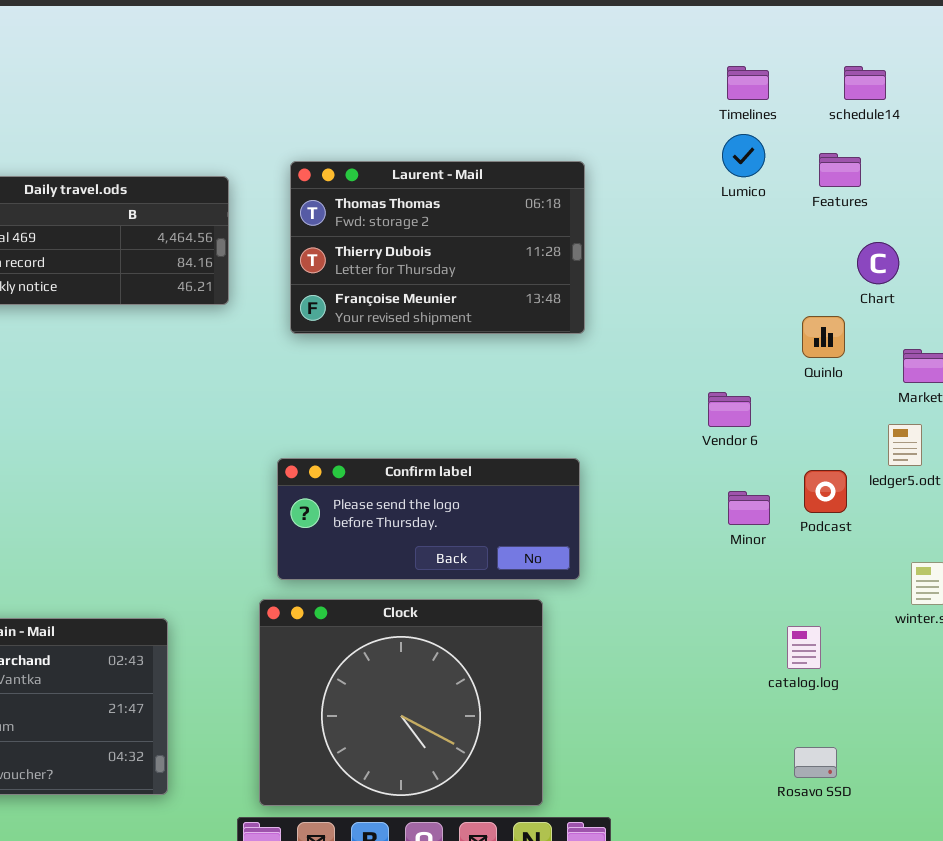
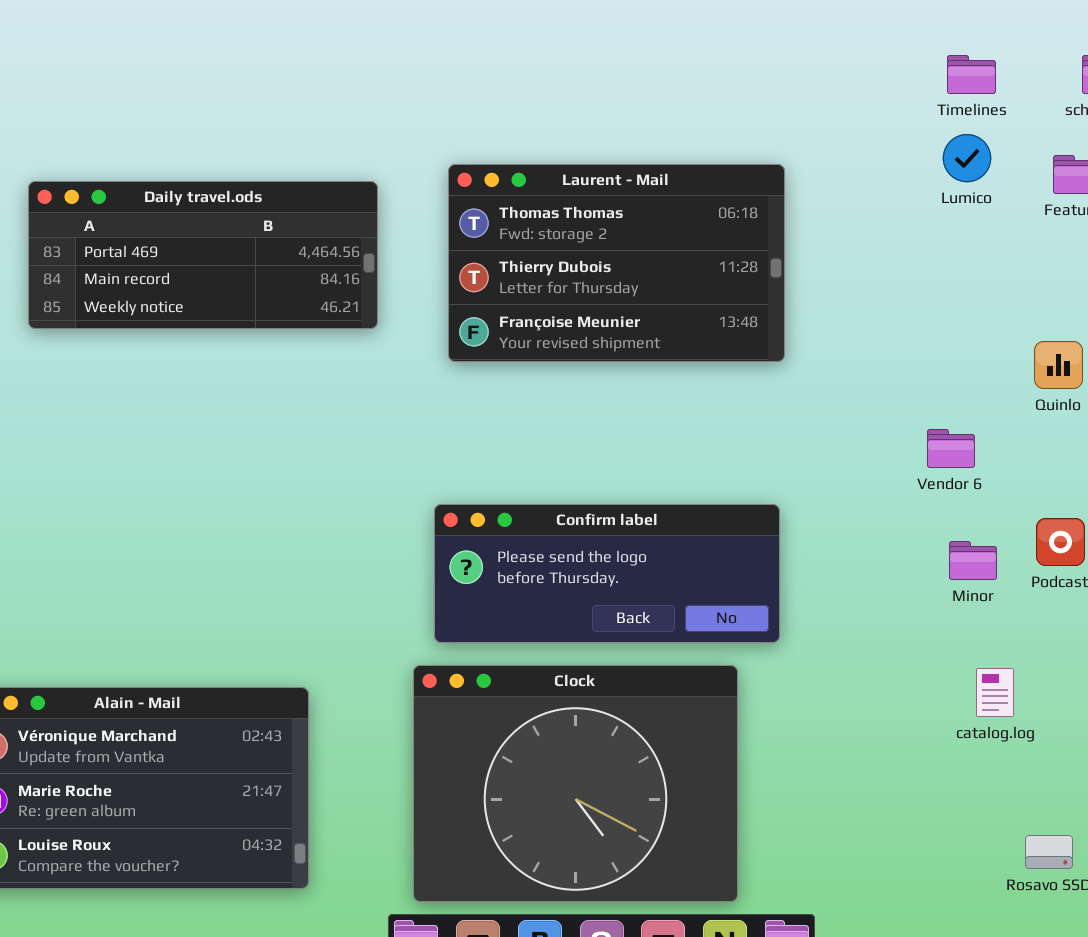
catalog.log: [787,626,821,669] -> [976,668,1014,717], moved

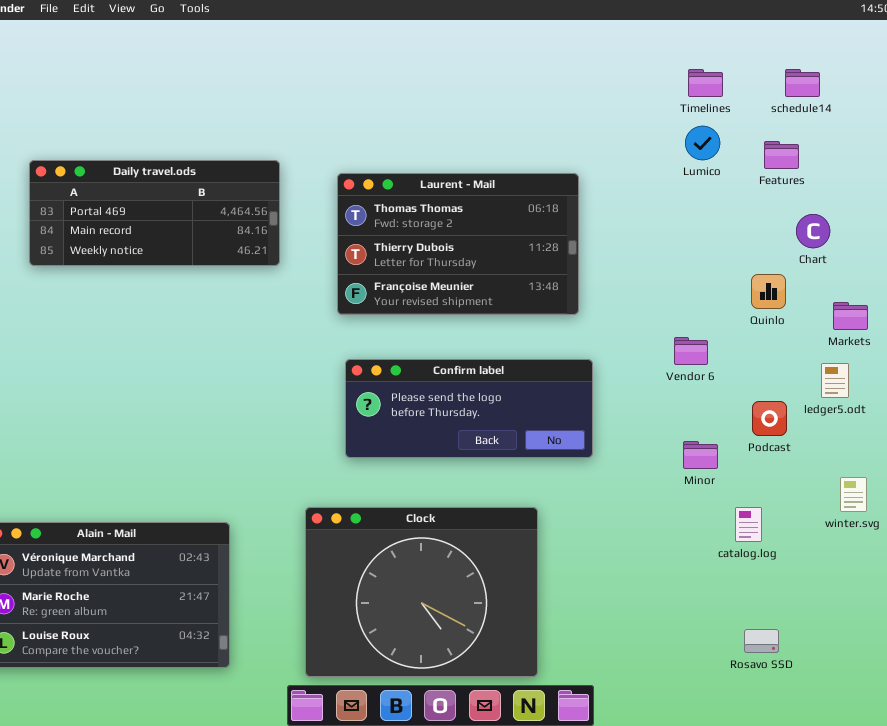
Laurent - Mail: [448,164,785,362] -> [337,173,579,315], moved
Confirm label: [434,504,780,643] -> [345,359,593,458], moved
Minor: [949,541,997,580] -> [683,441,718,469], moved
catalog.log: [976,668,1014,717] -> [735,507,762,542], moved

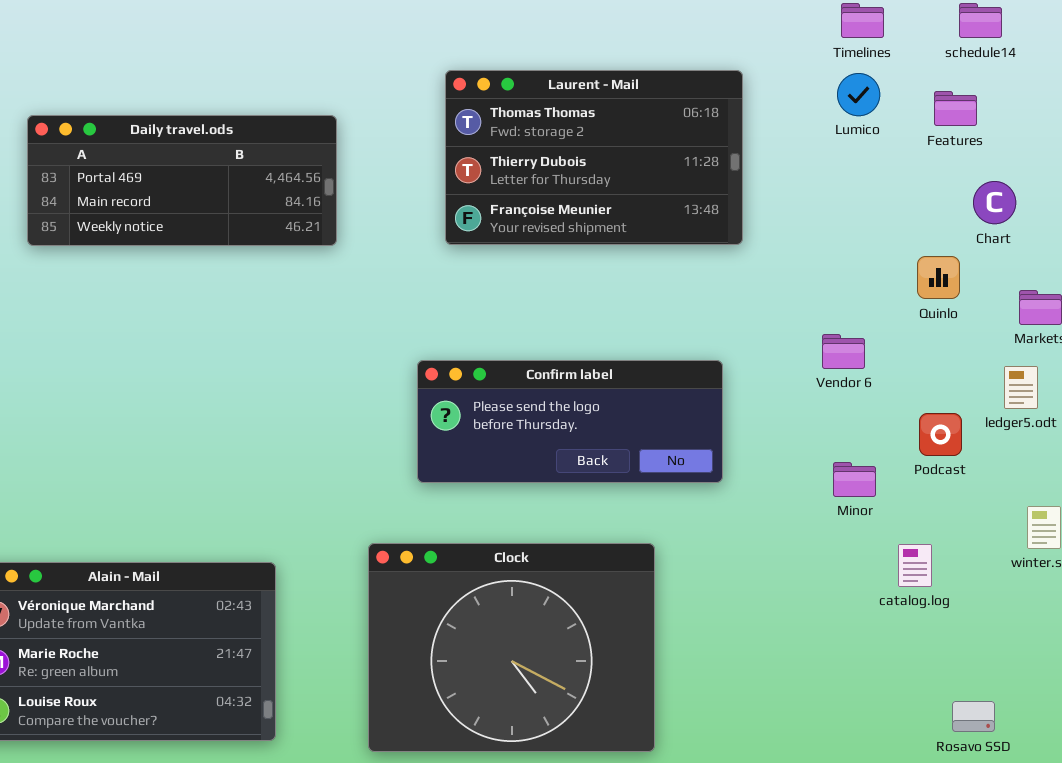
Laurent - Mail: [337,173,579,315] -> [445,70,743,245], moved
Rosavo SSD: [744,629,779,653] -> [952,701,995,732], moved

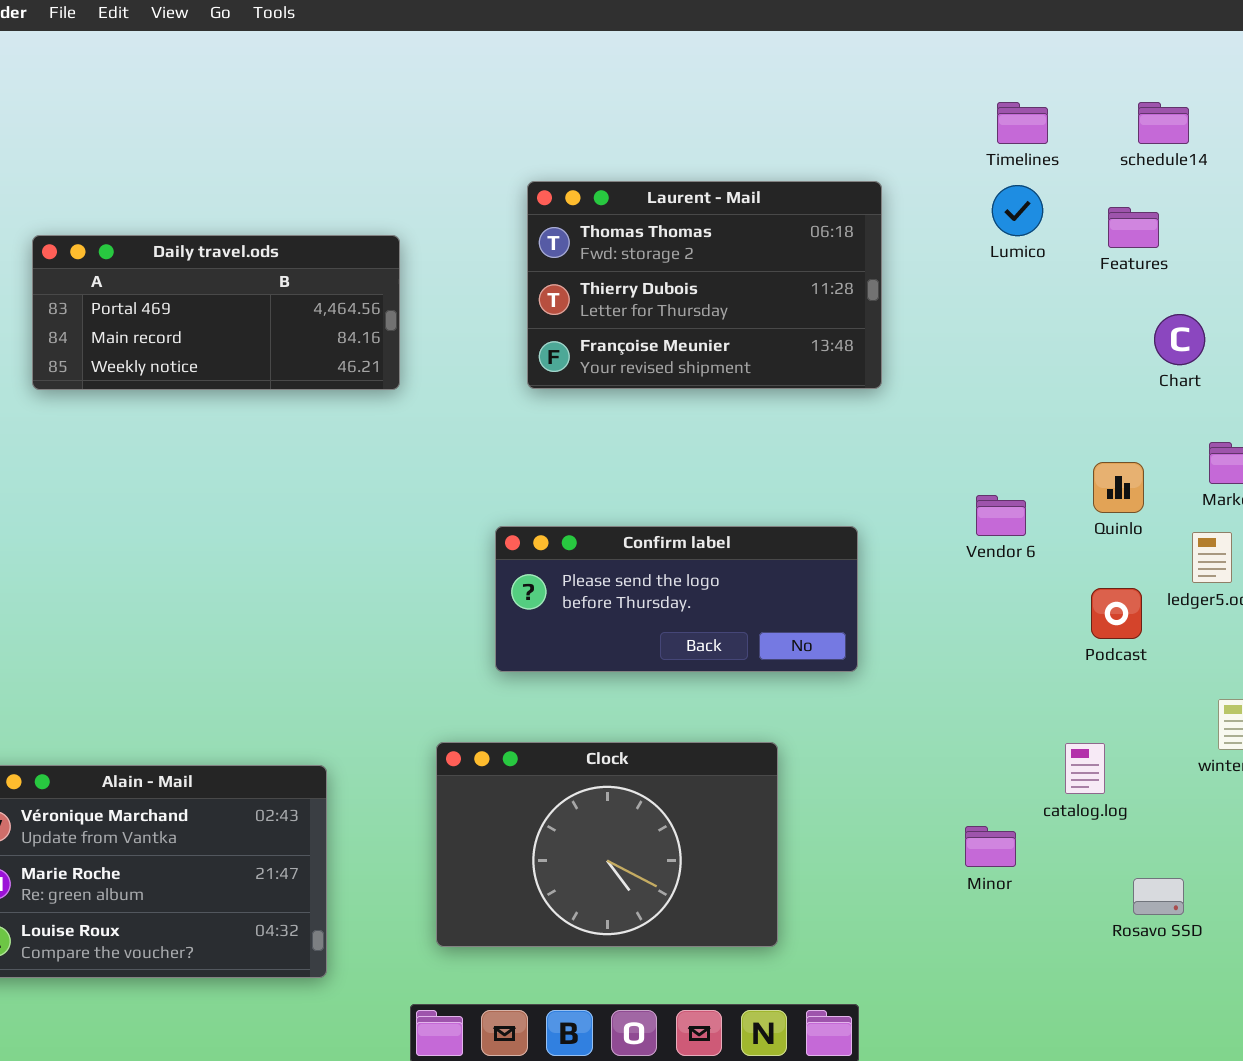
Quinlo: [917,256,960,299] -> [1093,462,1144,513], moved
Minor: [833,462,876,497] -> [965,826,1016,867], moved
Clock: [368,543,655,752] -> [436,742,778,947], resized
Rosavo SSD: [952,701,995,732] -> [1133,878,1184,915], moved

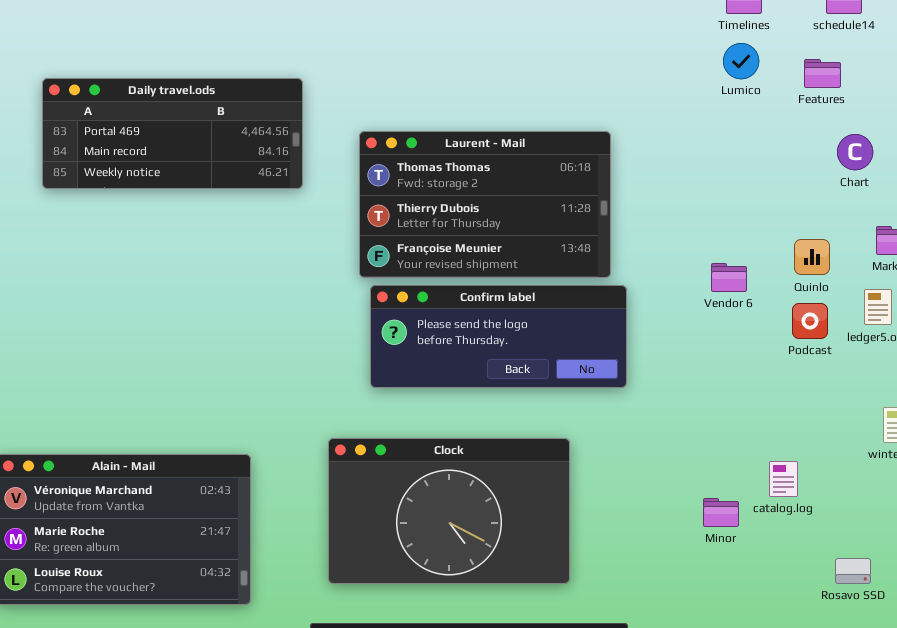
Laurent - Mail: [527,181,882,389] -> [359,131,611,278], moved
Podcast: [1091,588,1142,639] -> [792,303,828,339], moved
catalog.log: [1065,743,1105,794] -> [769,461,798,497], moved
Rosavo SSD: [1133,878,1184,915] -> [835,558,871,584], moved

